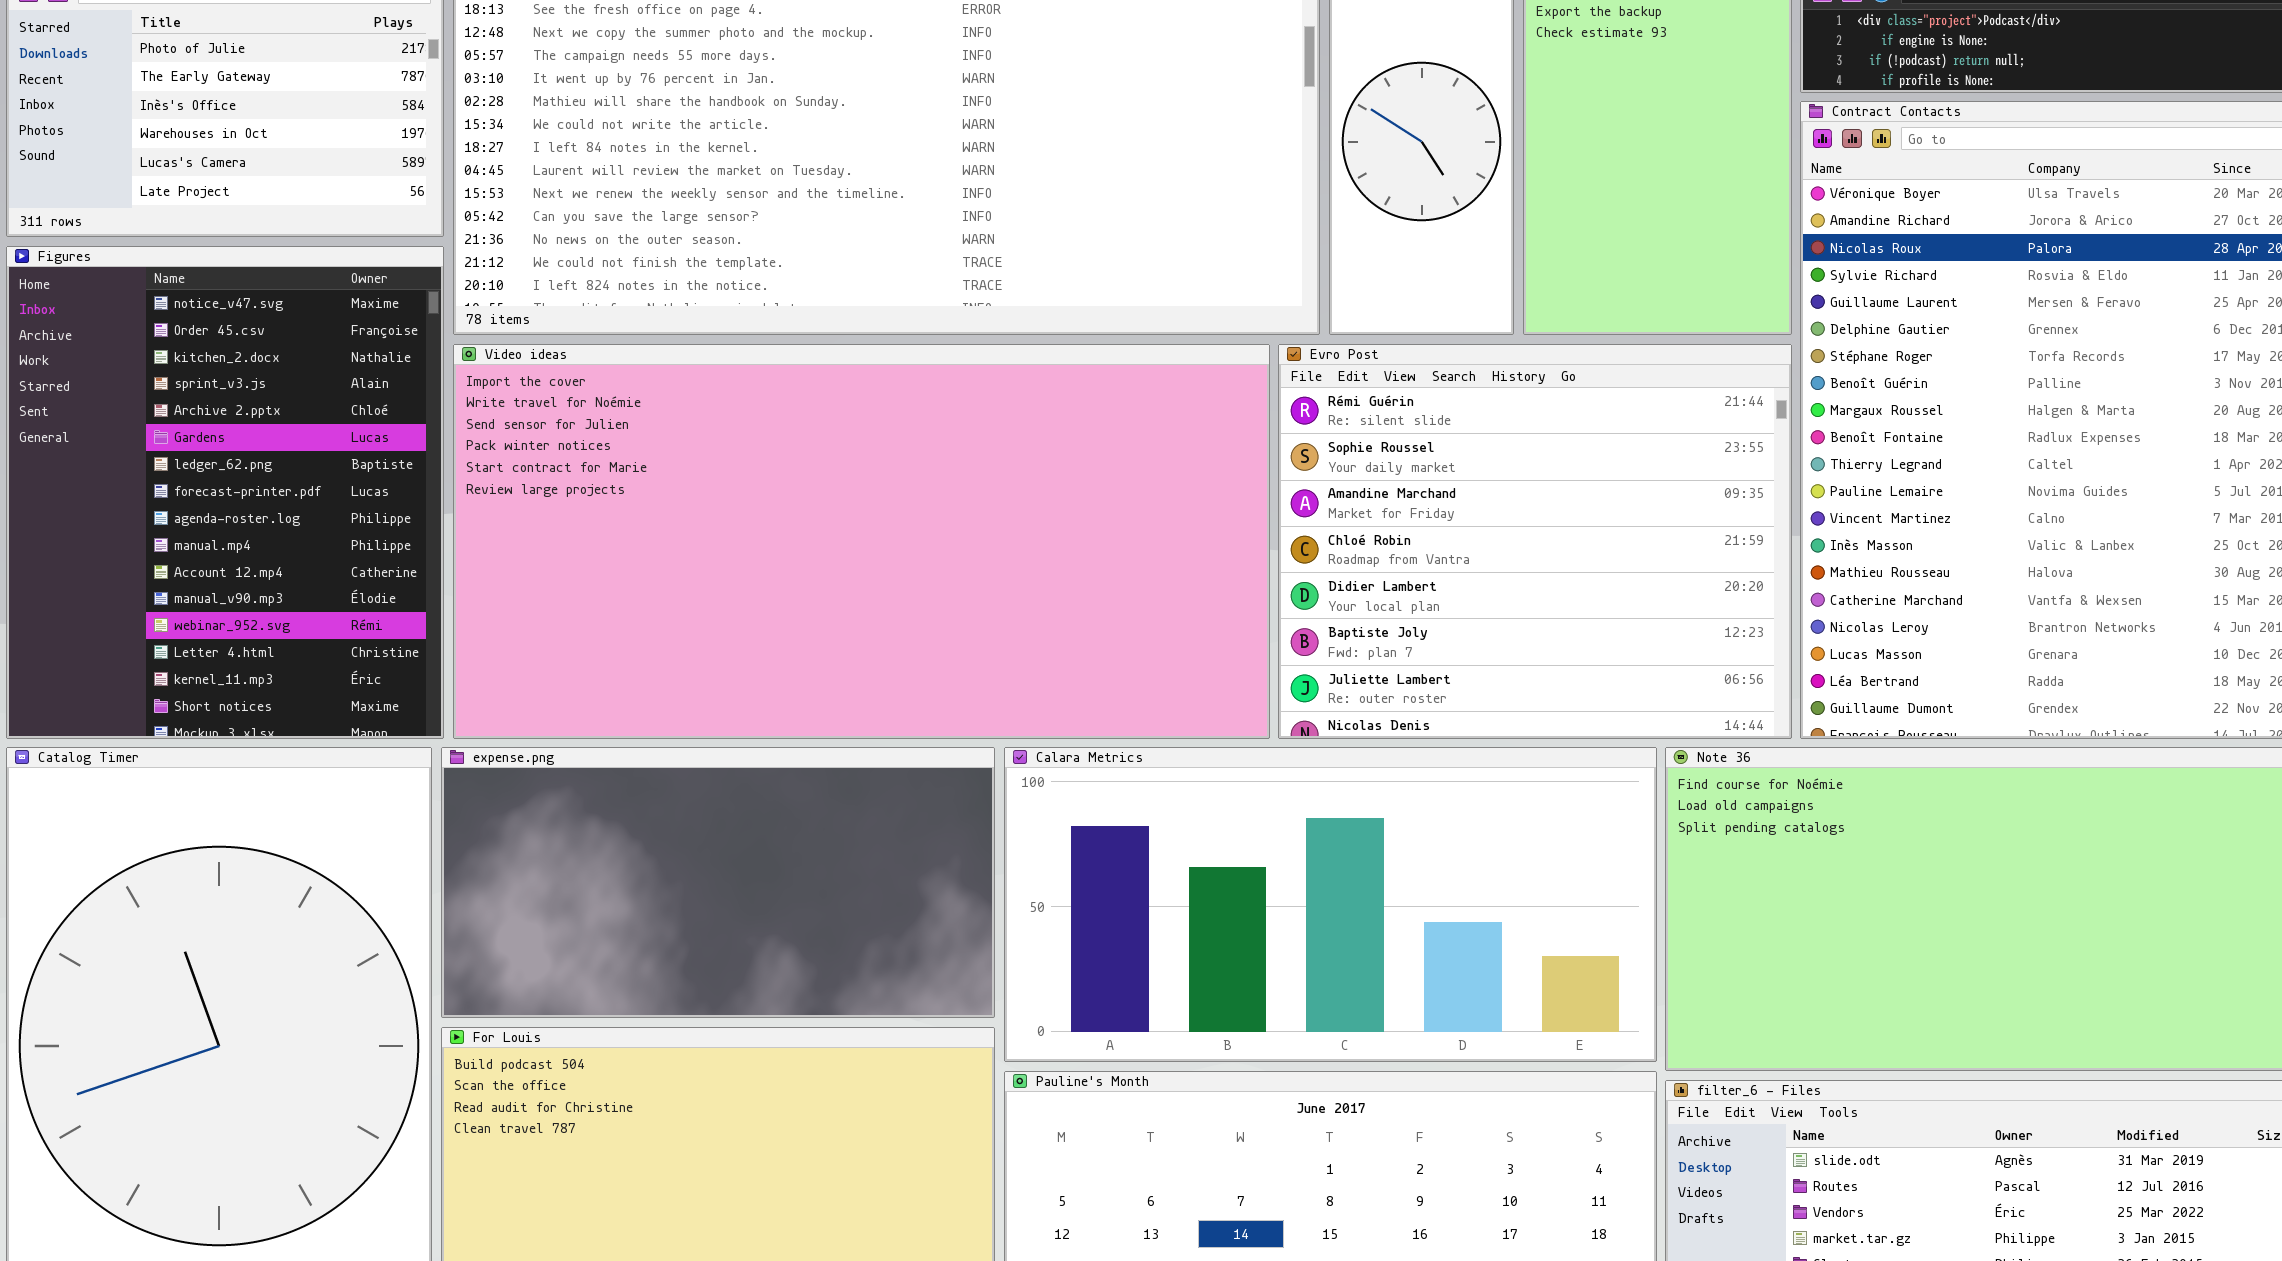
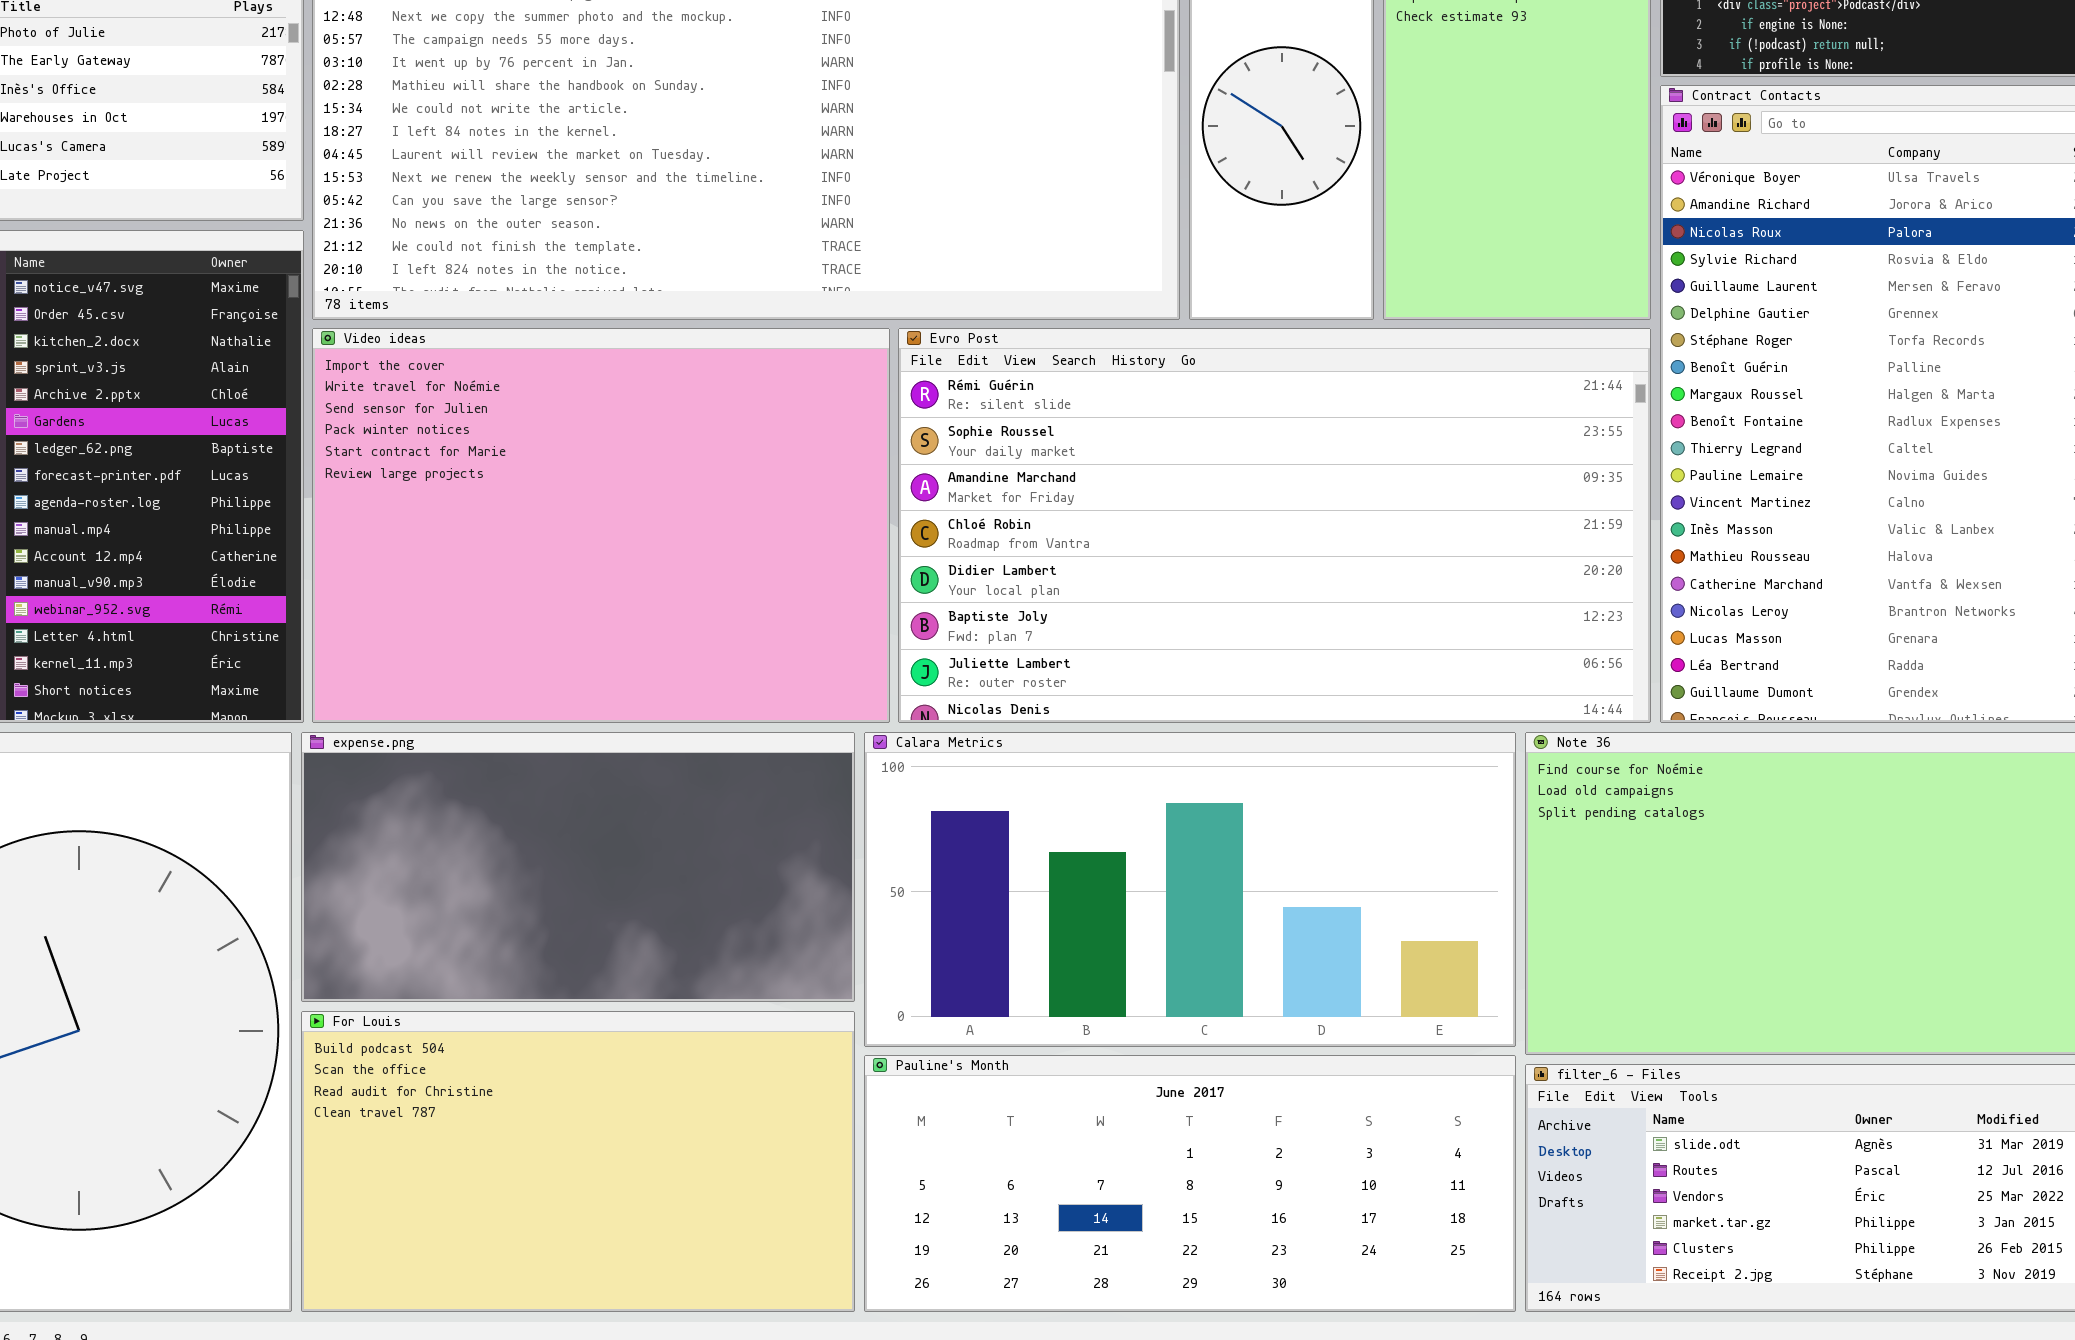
Video ideas: [453,344,1270,739] -> [312,328,890,723], resized
Evro Post: [1278,344,1792,739] -> [898,328,1651,723], resized

